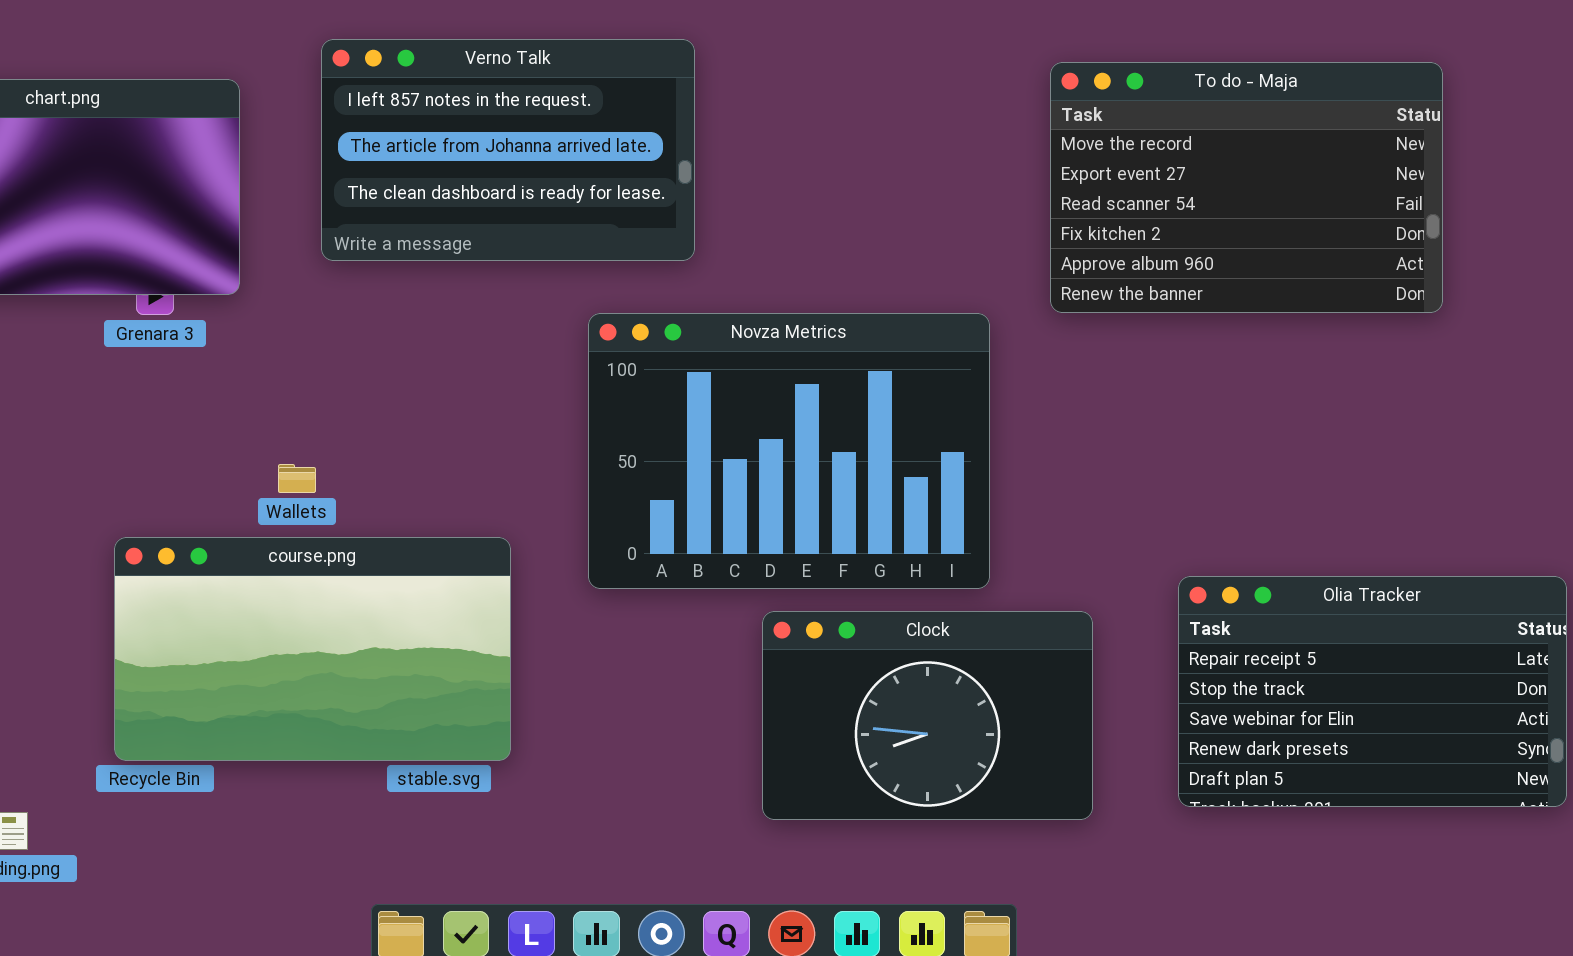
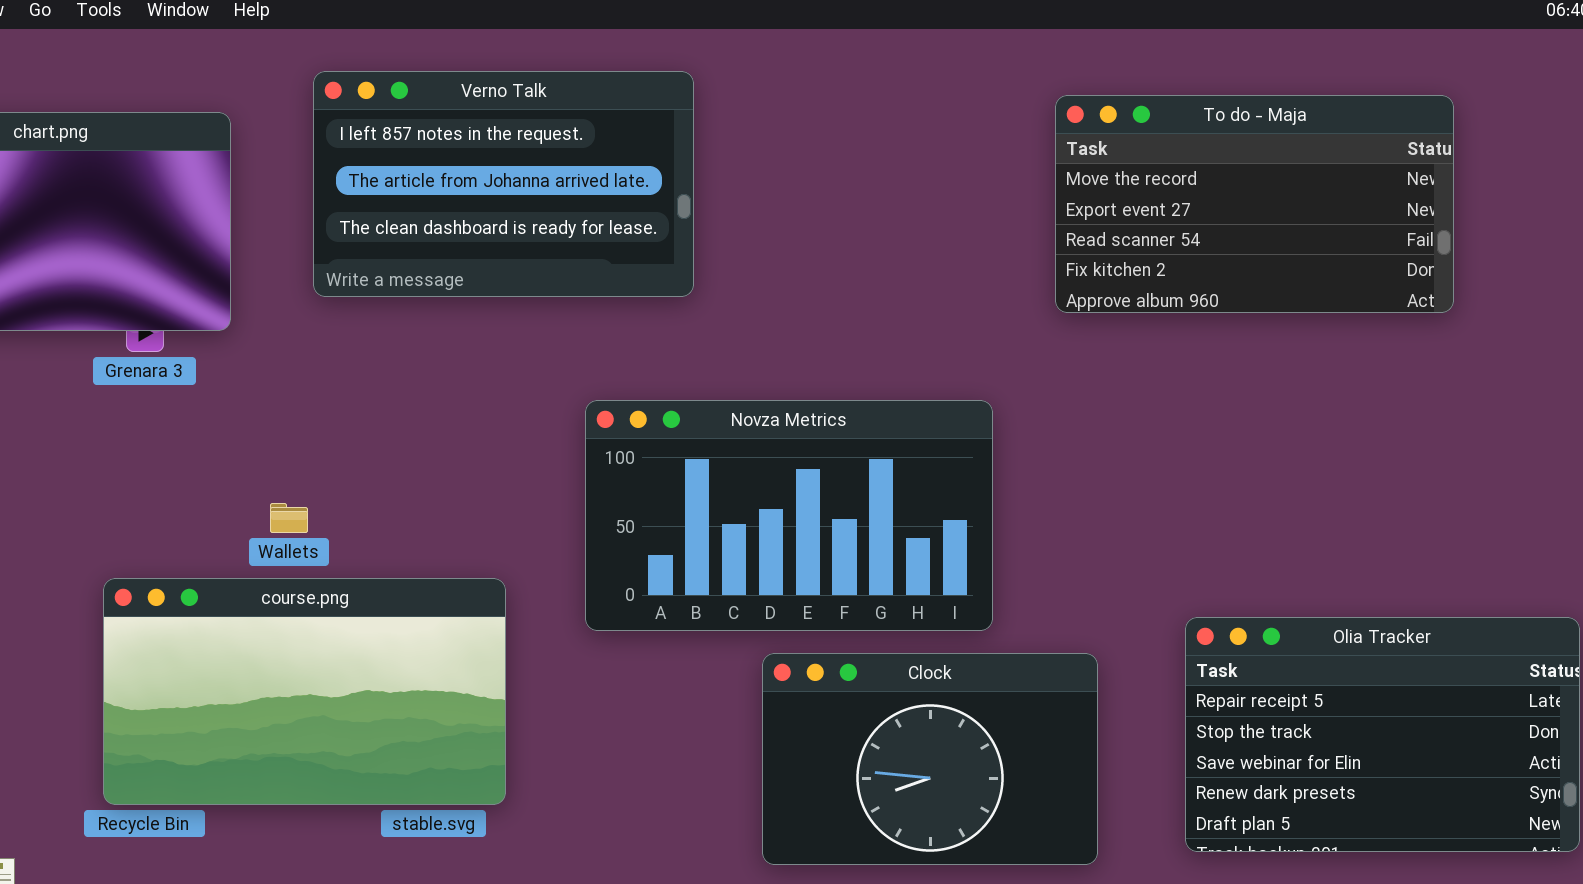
To do - Maja: [1050,62,1443,313] -> [1055,95,1454,313], resized
Novza Metrics: [588,313,990,589] -> [585,400,993,631], resized

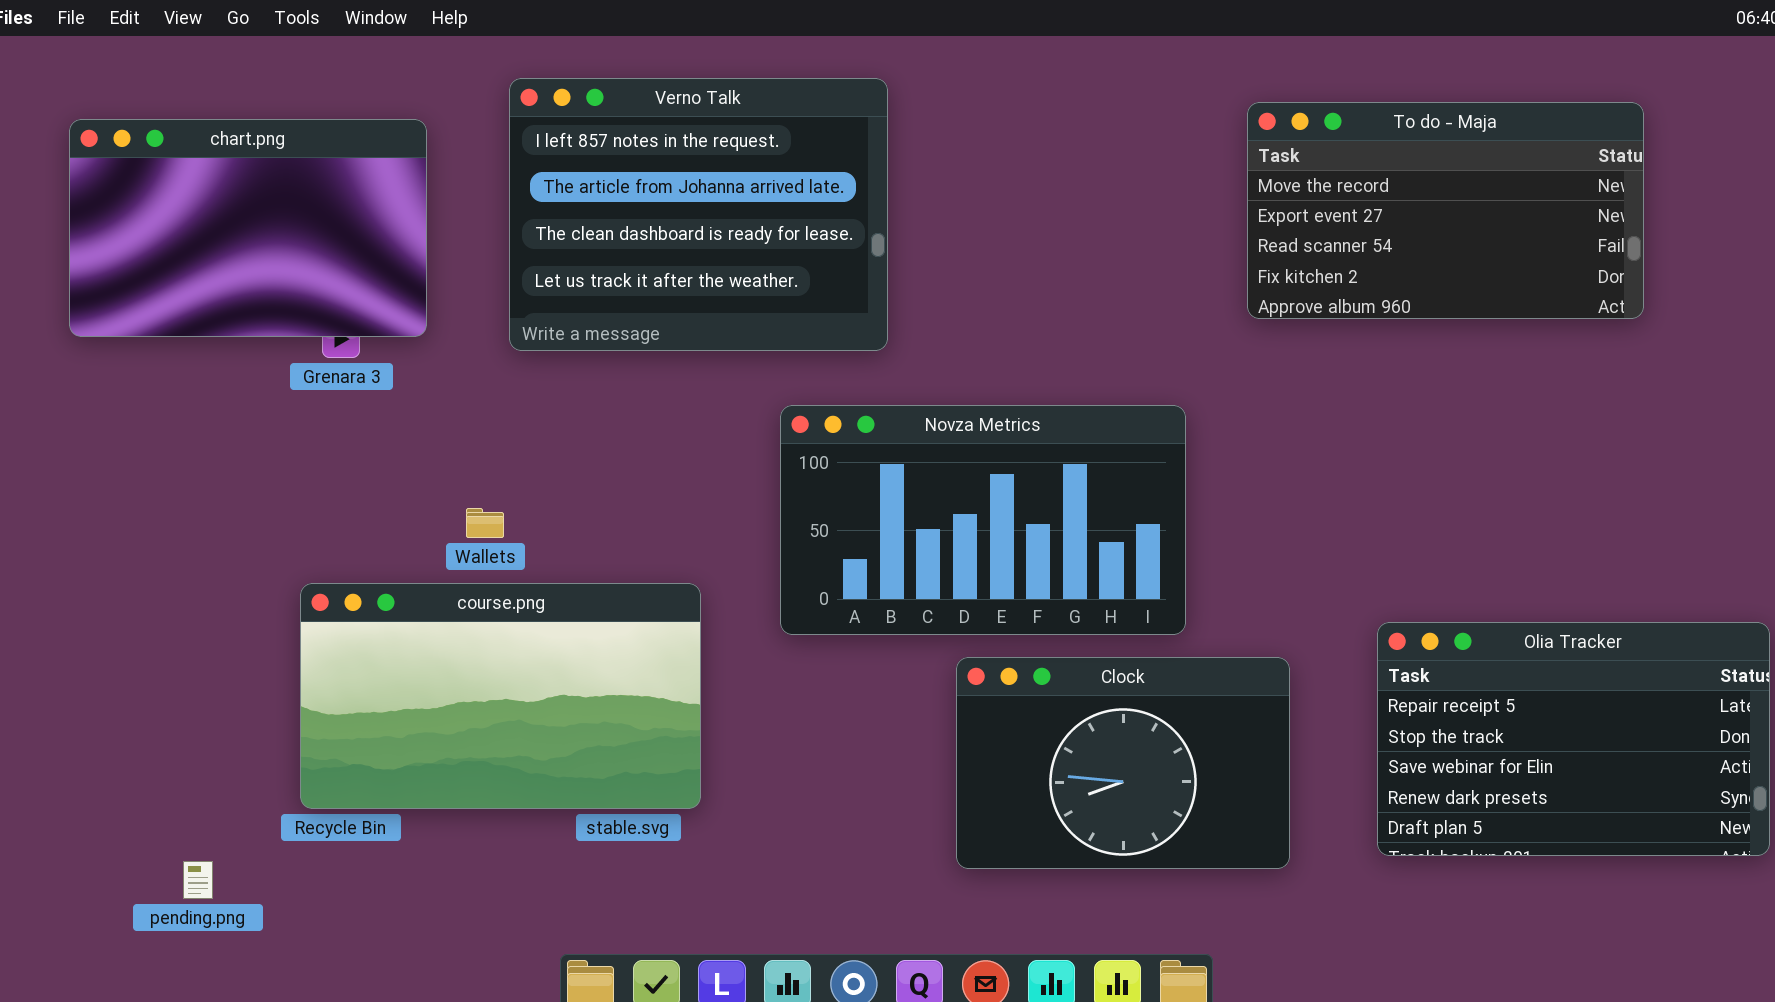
Verno Talk: [313,71,694,297] -> [509,78,888,351], resized

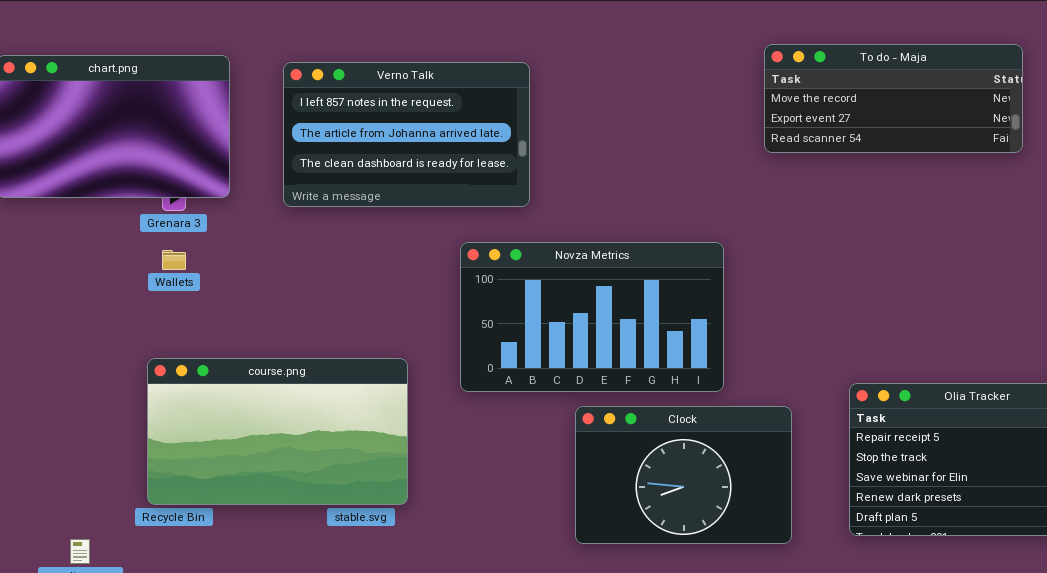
Verno Talk: [509,78,888,351] -> [283,62,530,207], resized
To do - Maja: [1247,102,1644,319] -> [764,44,1023,153], resized
Wallets: [466,508,504,538] -> [162,250,186,270], moved

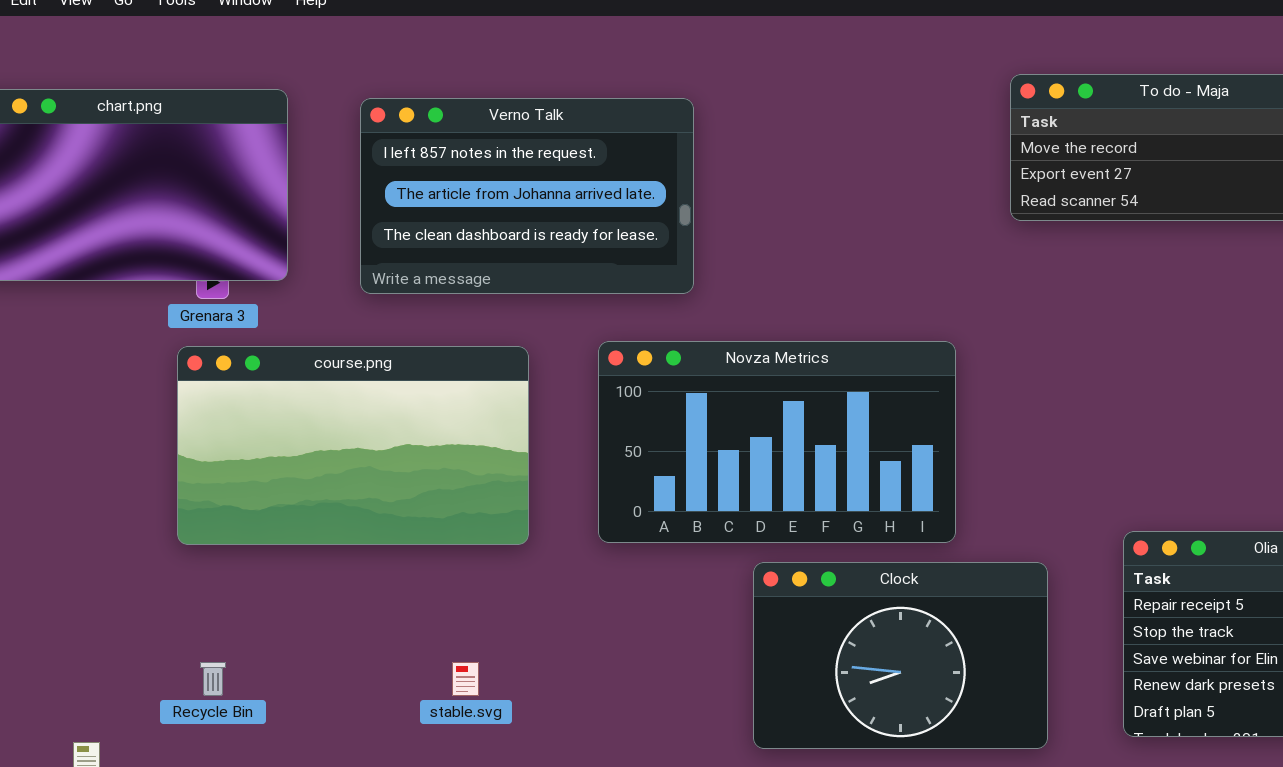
course.png: [147,358,408,505] -> [177,346,529,545], moved

